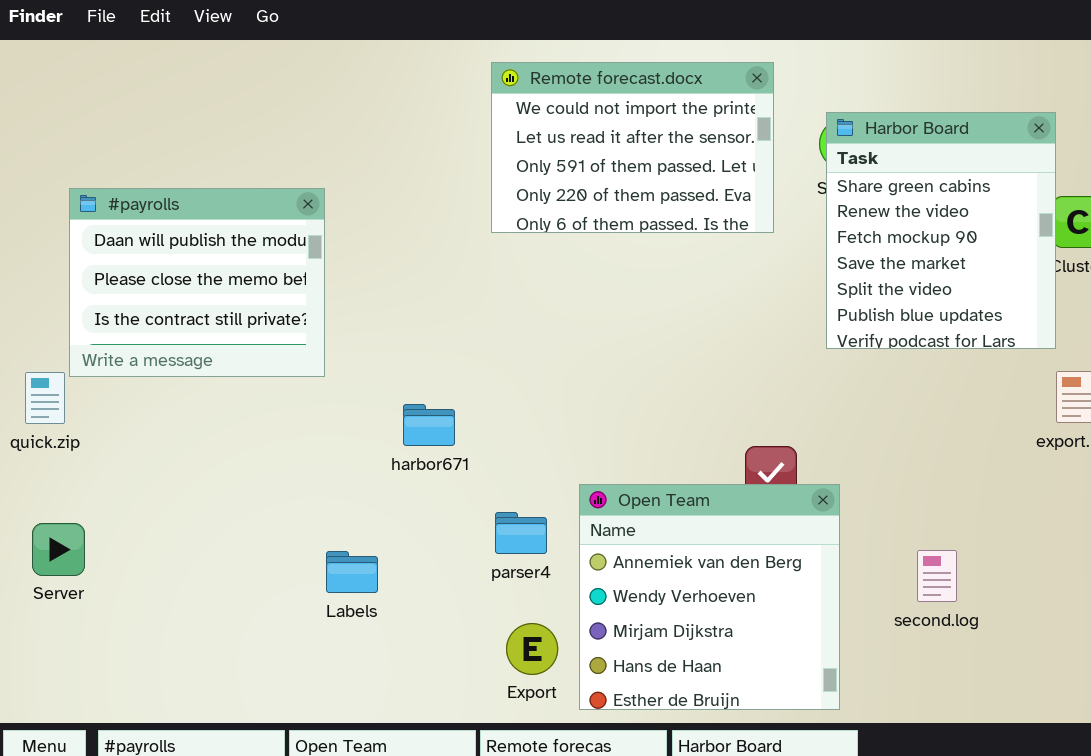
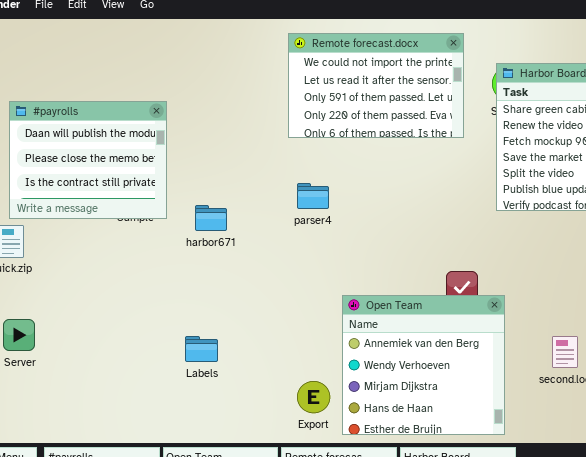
#payrolls: [69,188,325,377] -> [9,101,167,219], moved
harbor671: [403,404,455,446] -> [195,205,227,231], moved
parser4: [495,512,547,554] -> [297,183,329,209], moved

